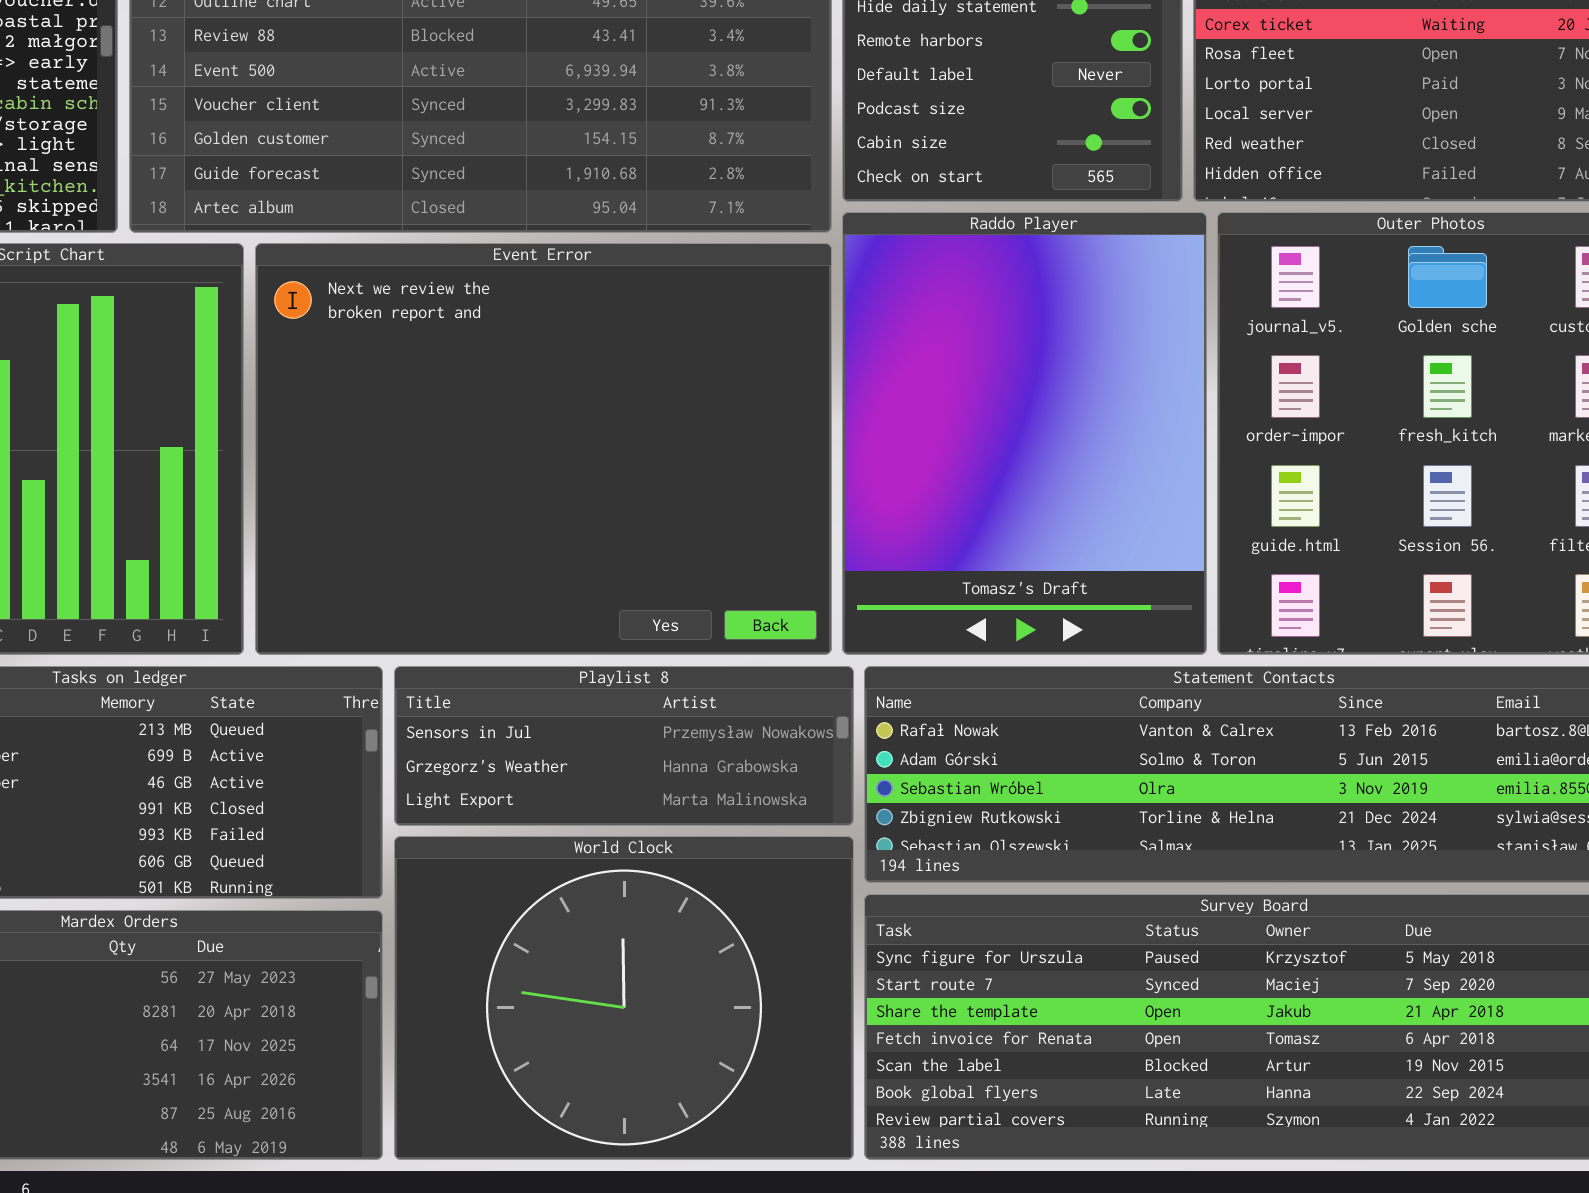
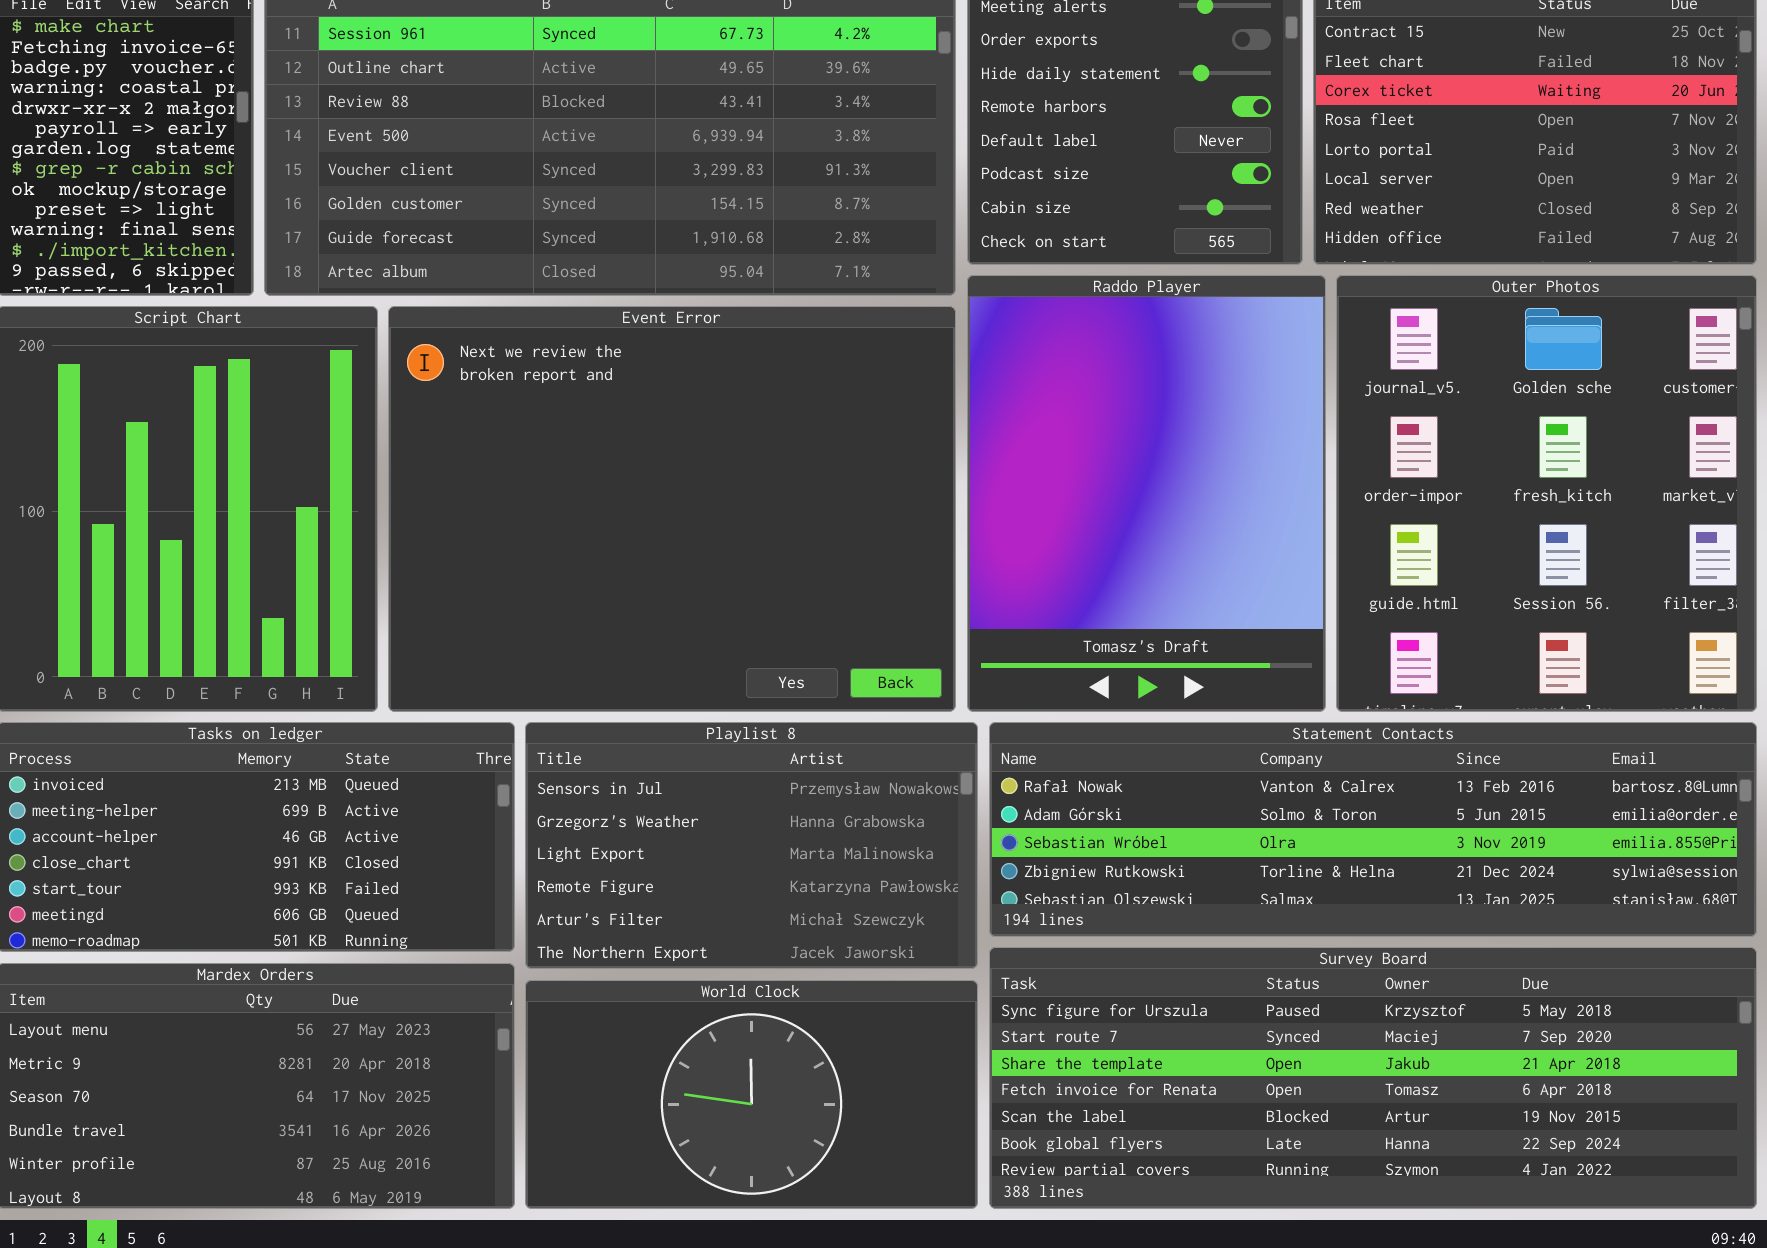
Playlist 8: [394,666,854,826] -> [525,722,978,969], resized
World Clock: [394,836,854,1160] -> [525,980,978,1209], resized

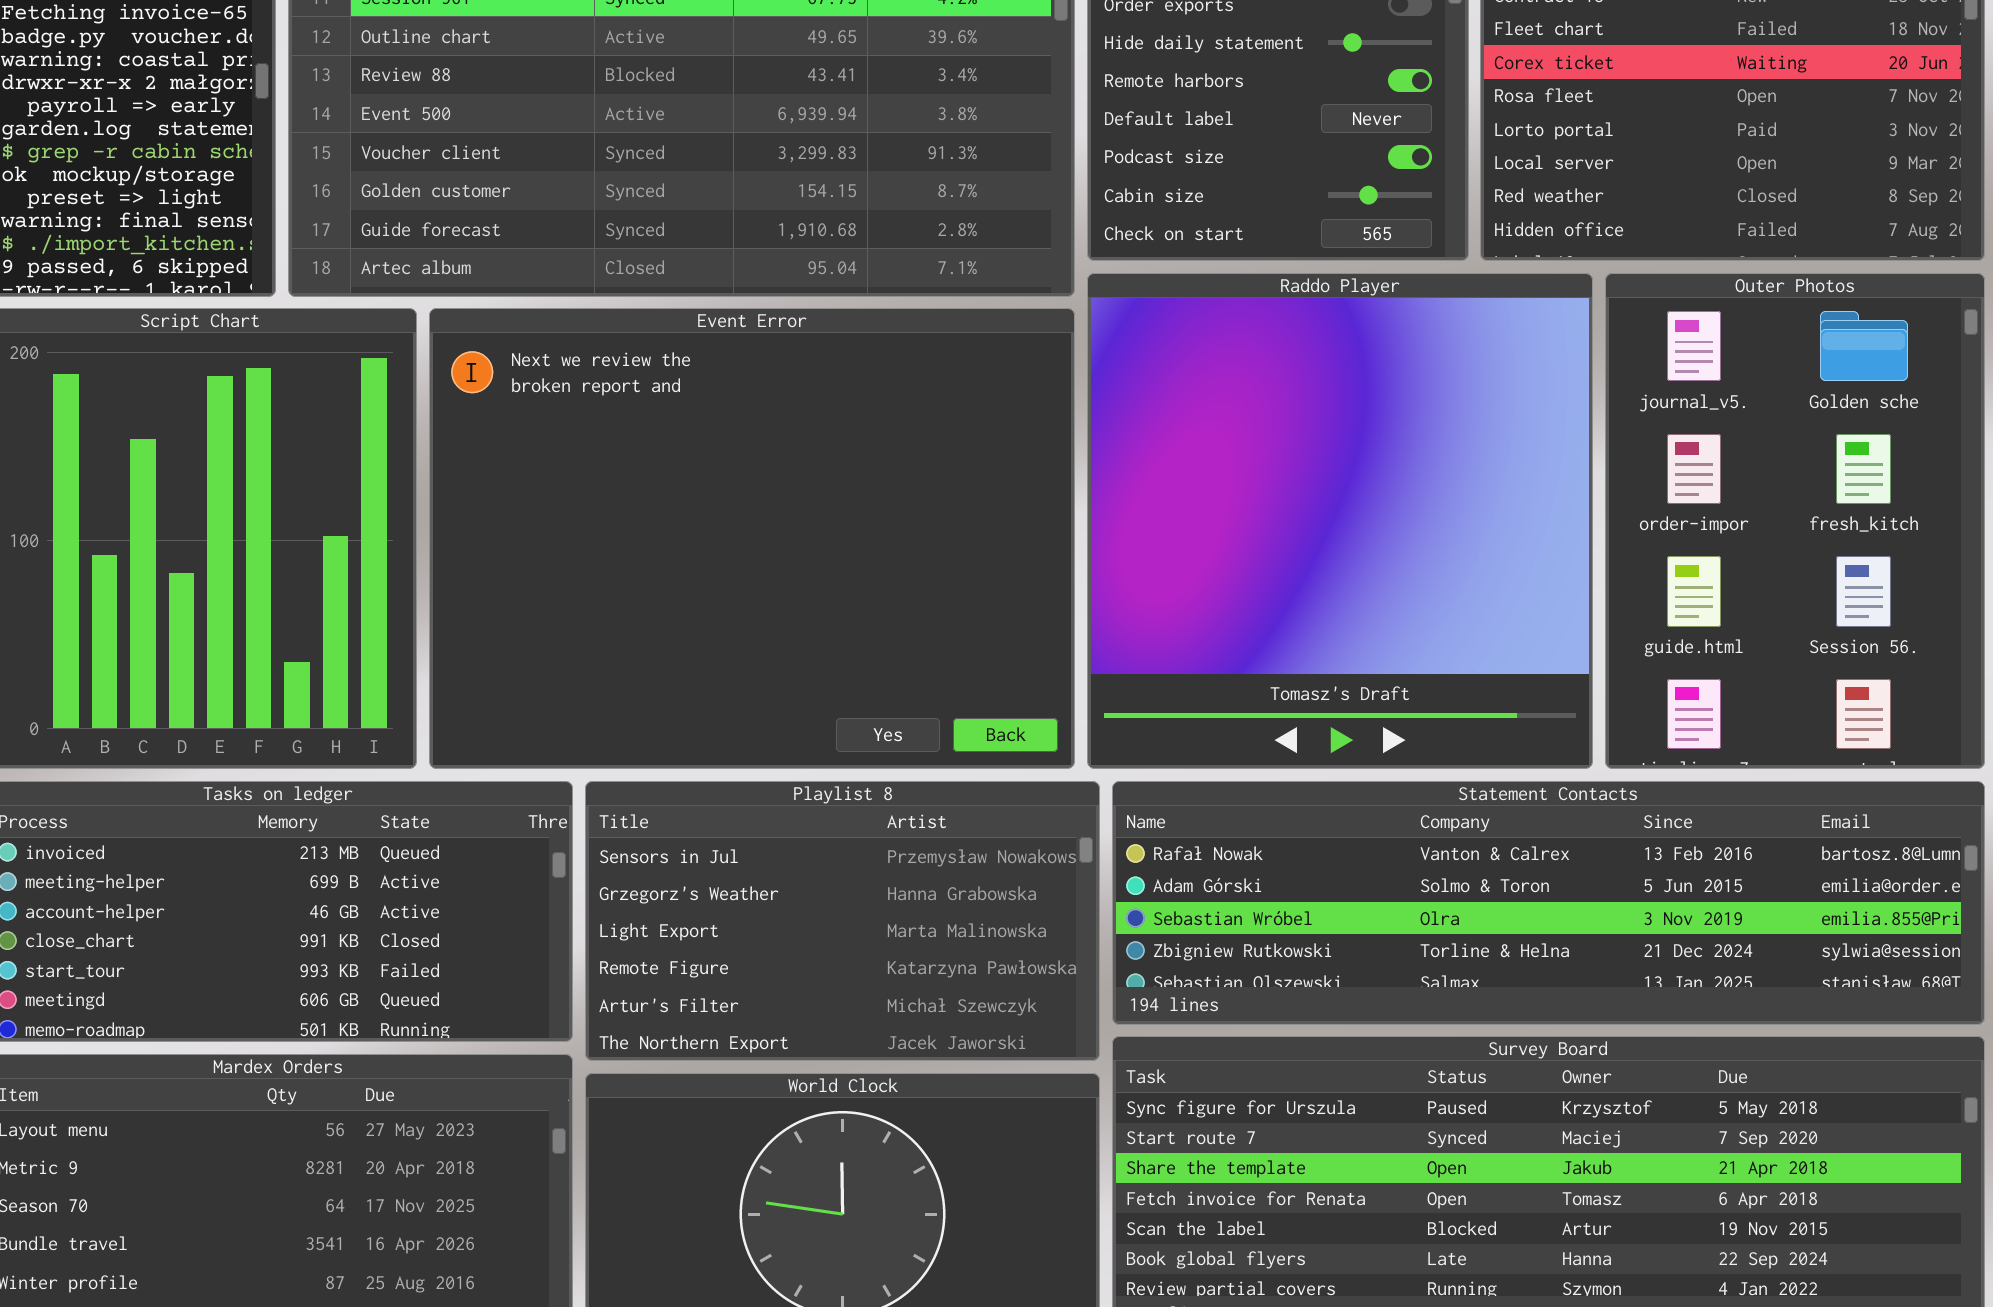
Raddo Player: [967,275,1326,712] -> [1087,273,1593,769], resized
Outer Photos: [1336,275,1757,712] -> [1605,273,1985,769], resized

